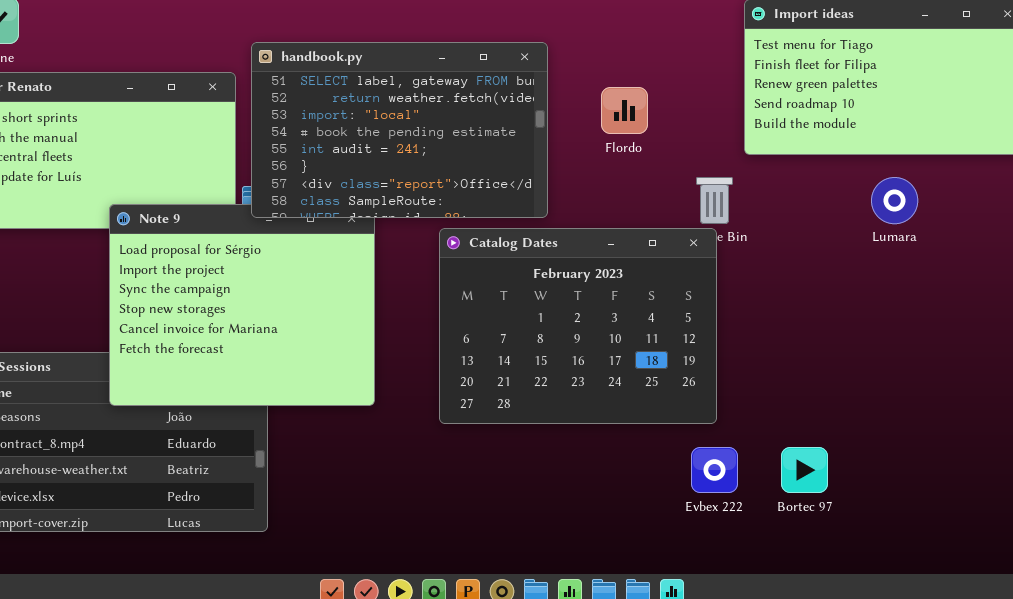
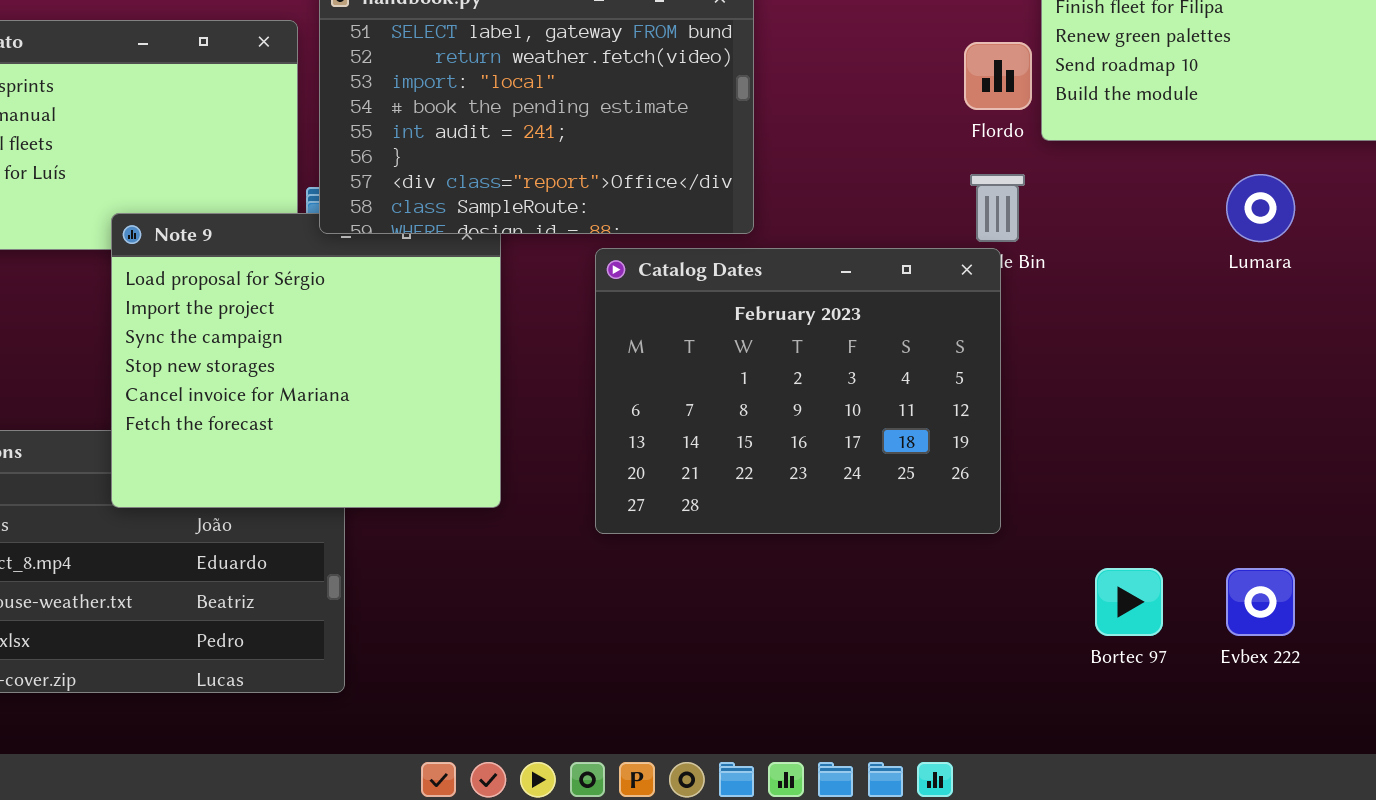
Flordo: [601,87,648,134] -> [964,42,1032,110], moved
Evbex 222: [691,447,738,493] -> [1226,568,1295,636], moved

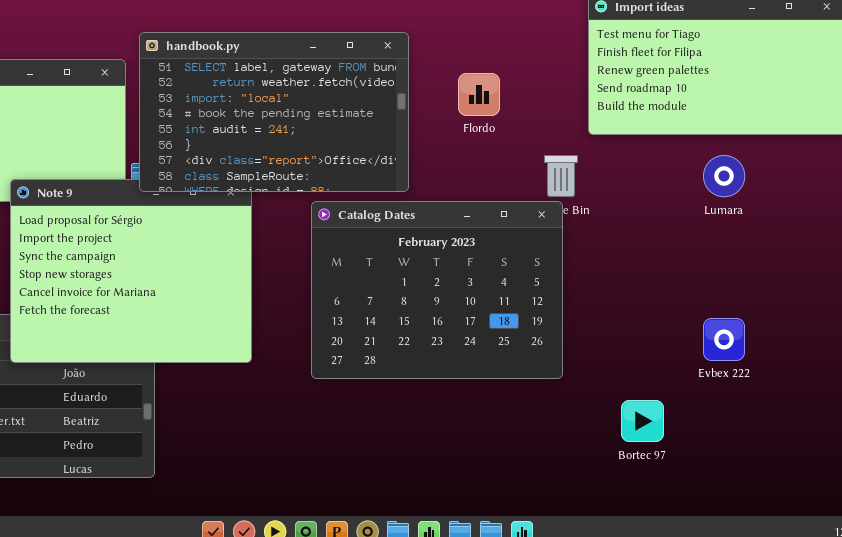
Flordo: [964,42,1032,110] -> [458,73,500,116], moved
Evbex 222: [1226,568,1295,636] -> [703,318,745,361], moved

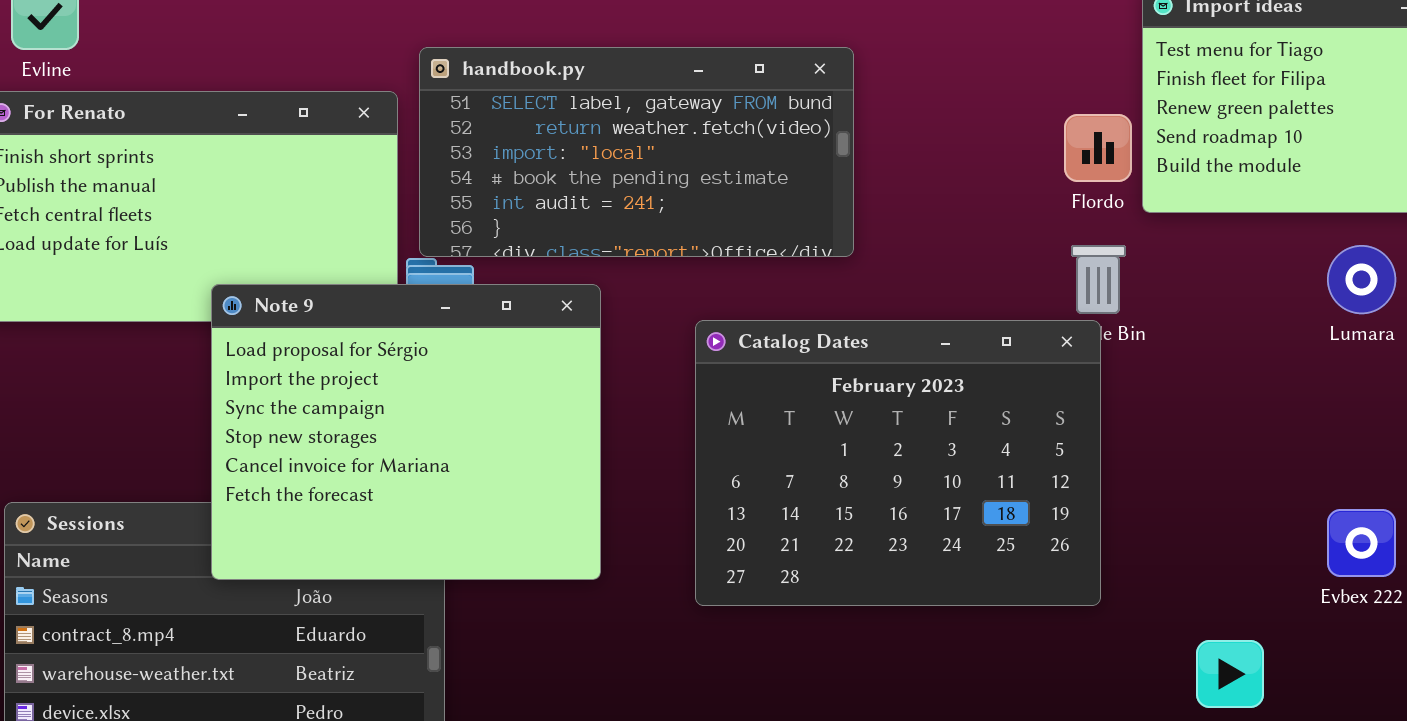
handbook.py: [139,32,409,192] -> [419,47,854,257], resized
Flordo: [458,73,500,116] -> [1064,114,1132,182], moved

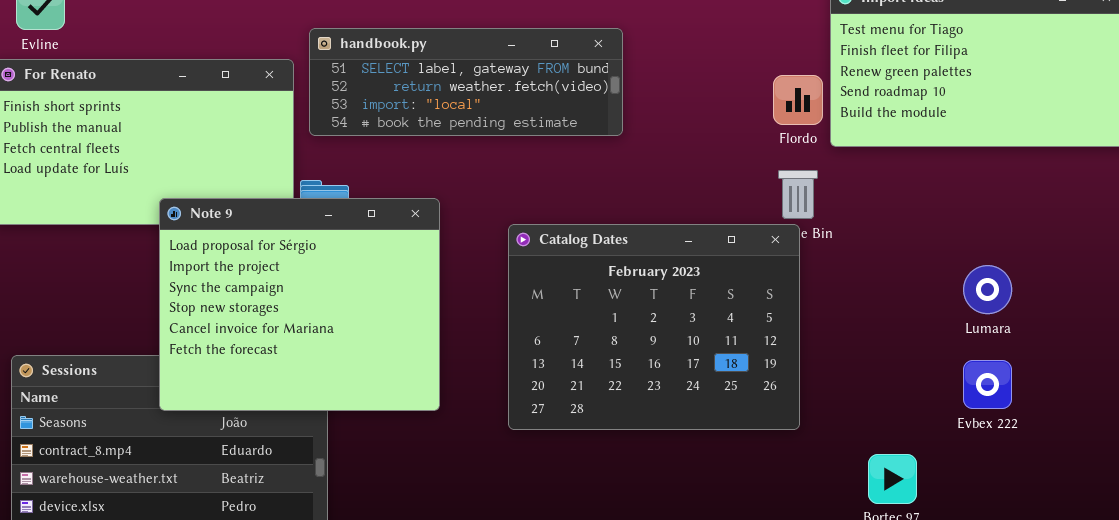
handbook.py: [419,47,854,257] -> [309,28,623,136], resized
Lumara: [1327,245,1396,314] -> [963,265,1012,314], moved

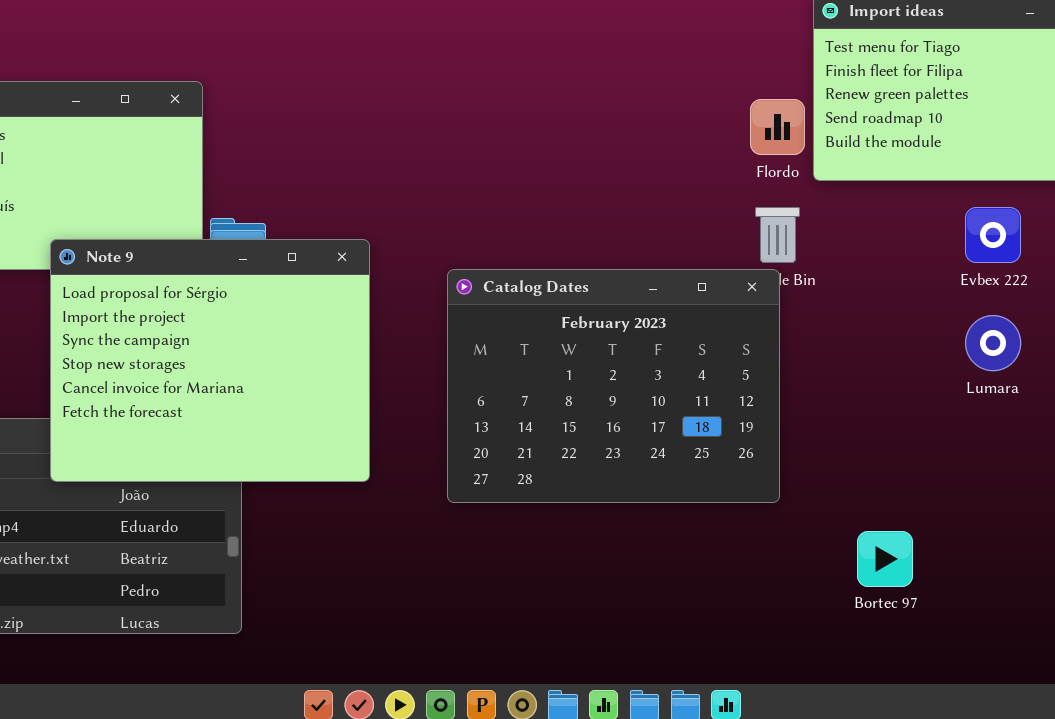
handbook.py: [309,28,623,136] -> none, closed
Evbex 222: [963,360,1012,409] -> [965,207,1021,263], moved

